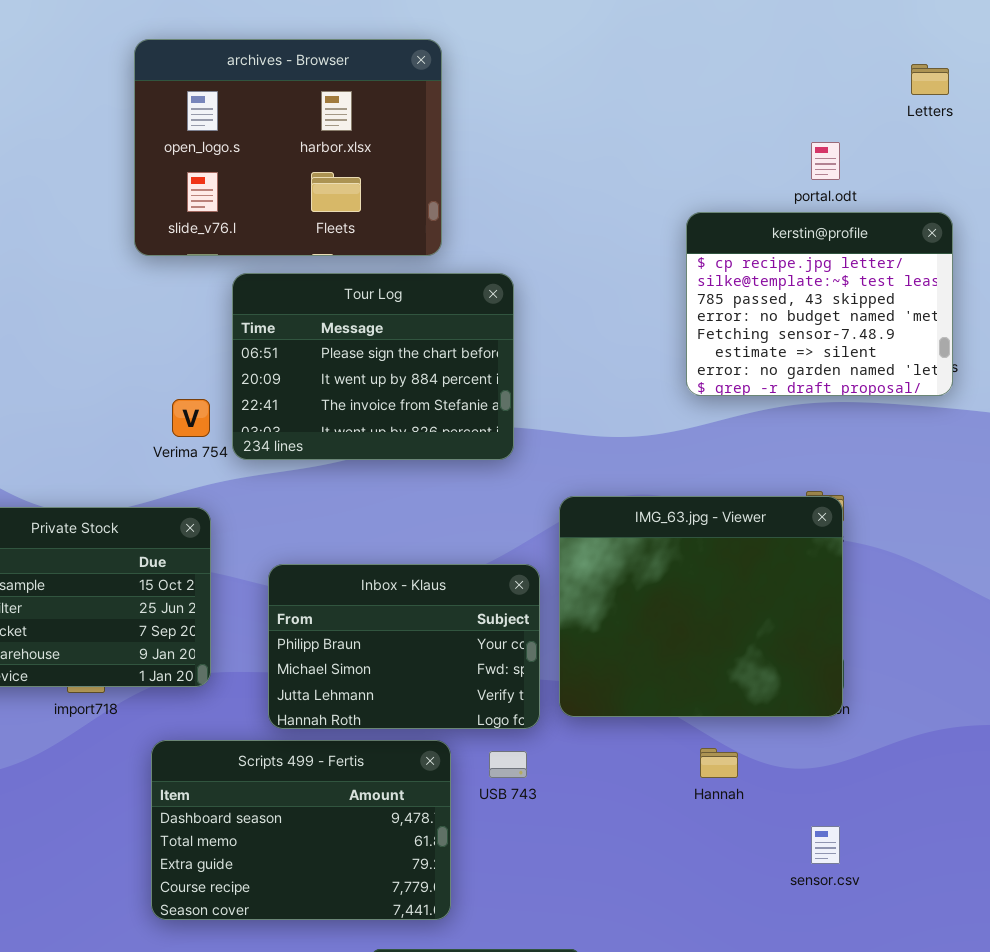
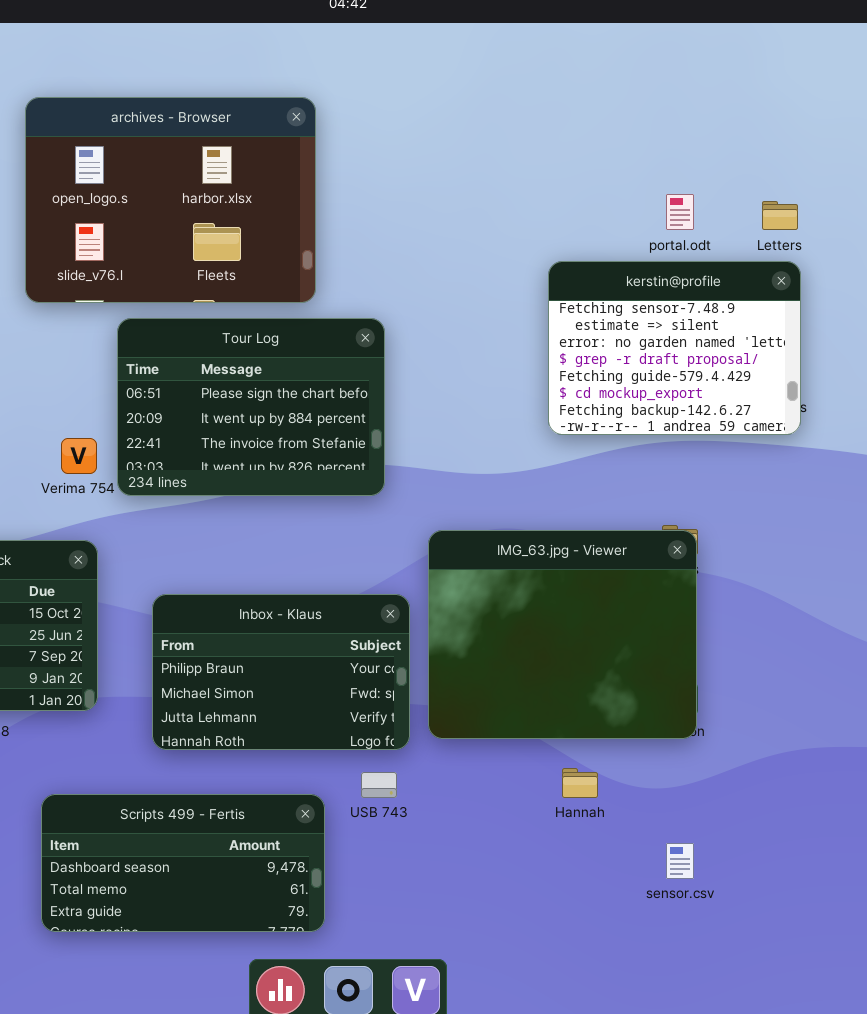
Letters: [911,64,949,95] -> [762,201,798,230], moved
kerstin@profile: [686,212,953,396] -> [548,261,801,435], scrolled down 4 rows
Scripts 499 - Fertis: [151,740,451,920] -> [41,794,325,932], resized

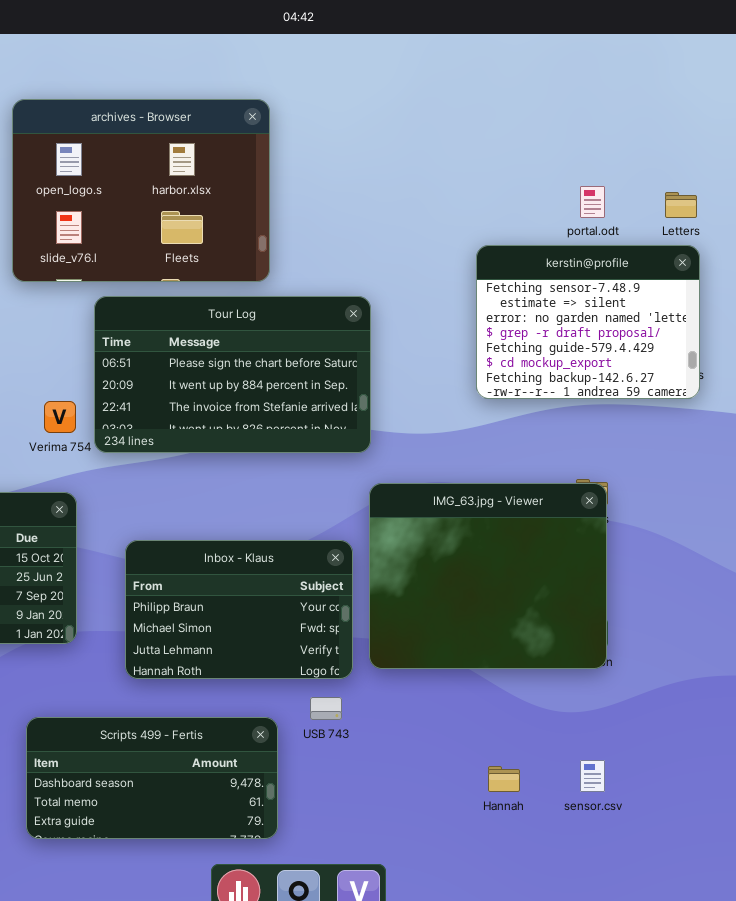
Tour Log: [117,318,385,496] -> [94,296,371,453], resized
Hannah: [562,768,598,798] -> [488,766,520,792], moved

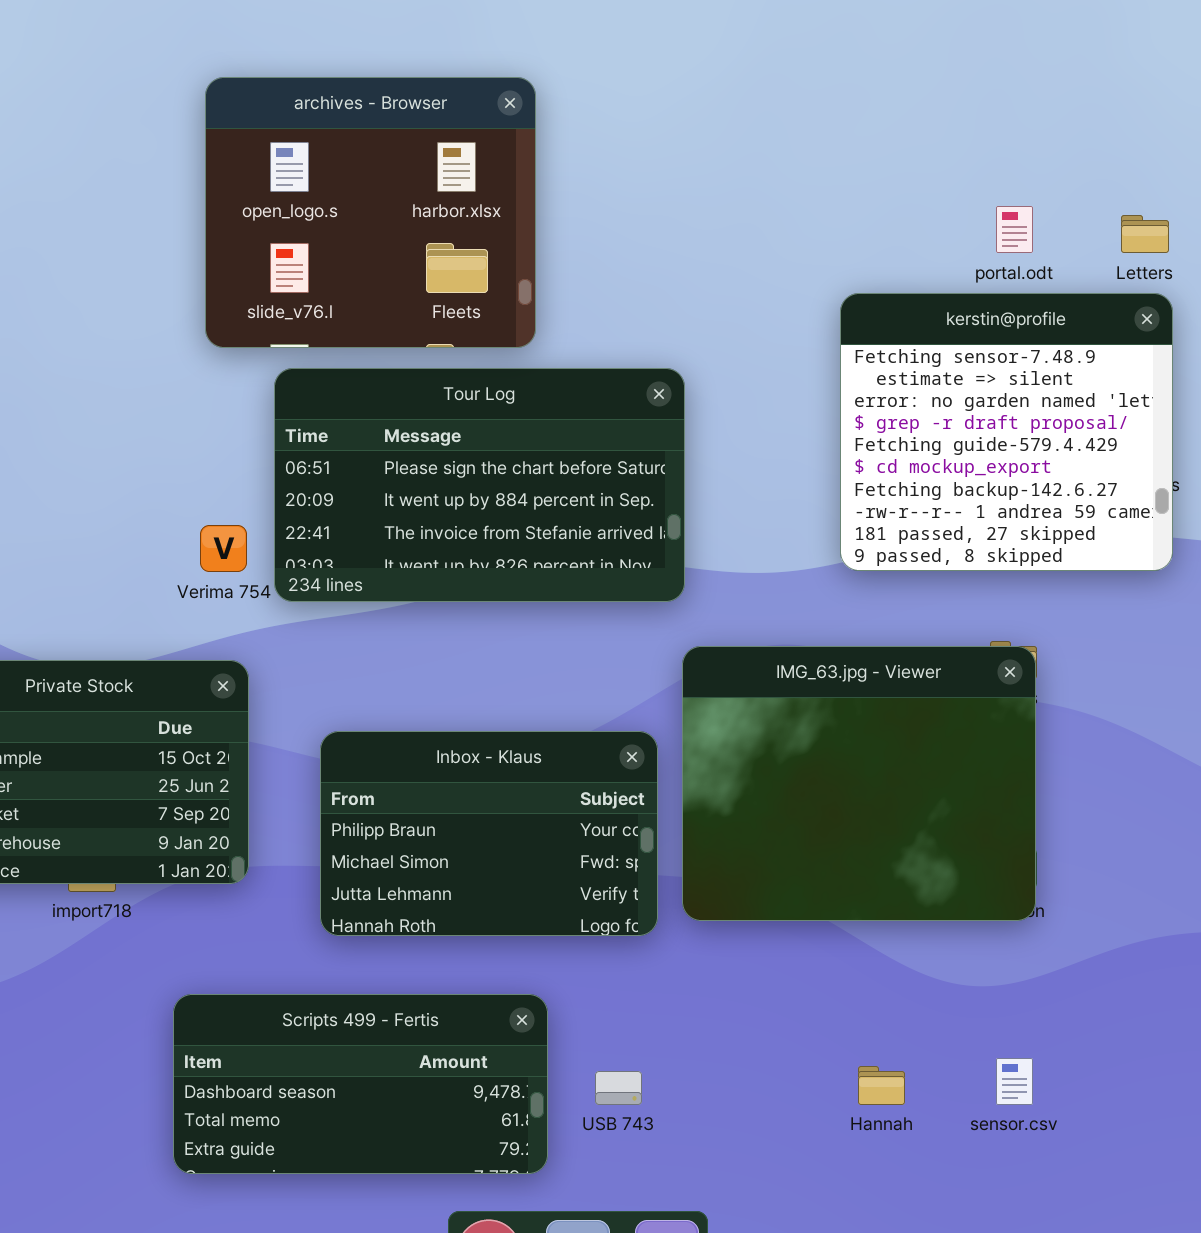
archives - Browser: [12,99,270,282] -> [205,77,536,348], resized
kerstin@profile: [476,245,700,399] -> [840,293,1173,571], resized
USB 743: [310,697,342,720] -> [595,1071,642,1105], moved

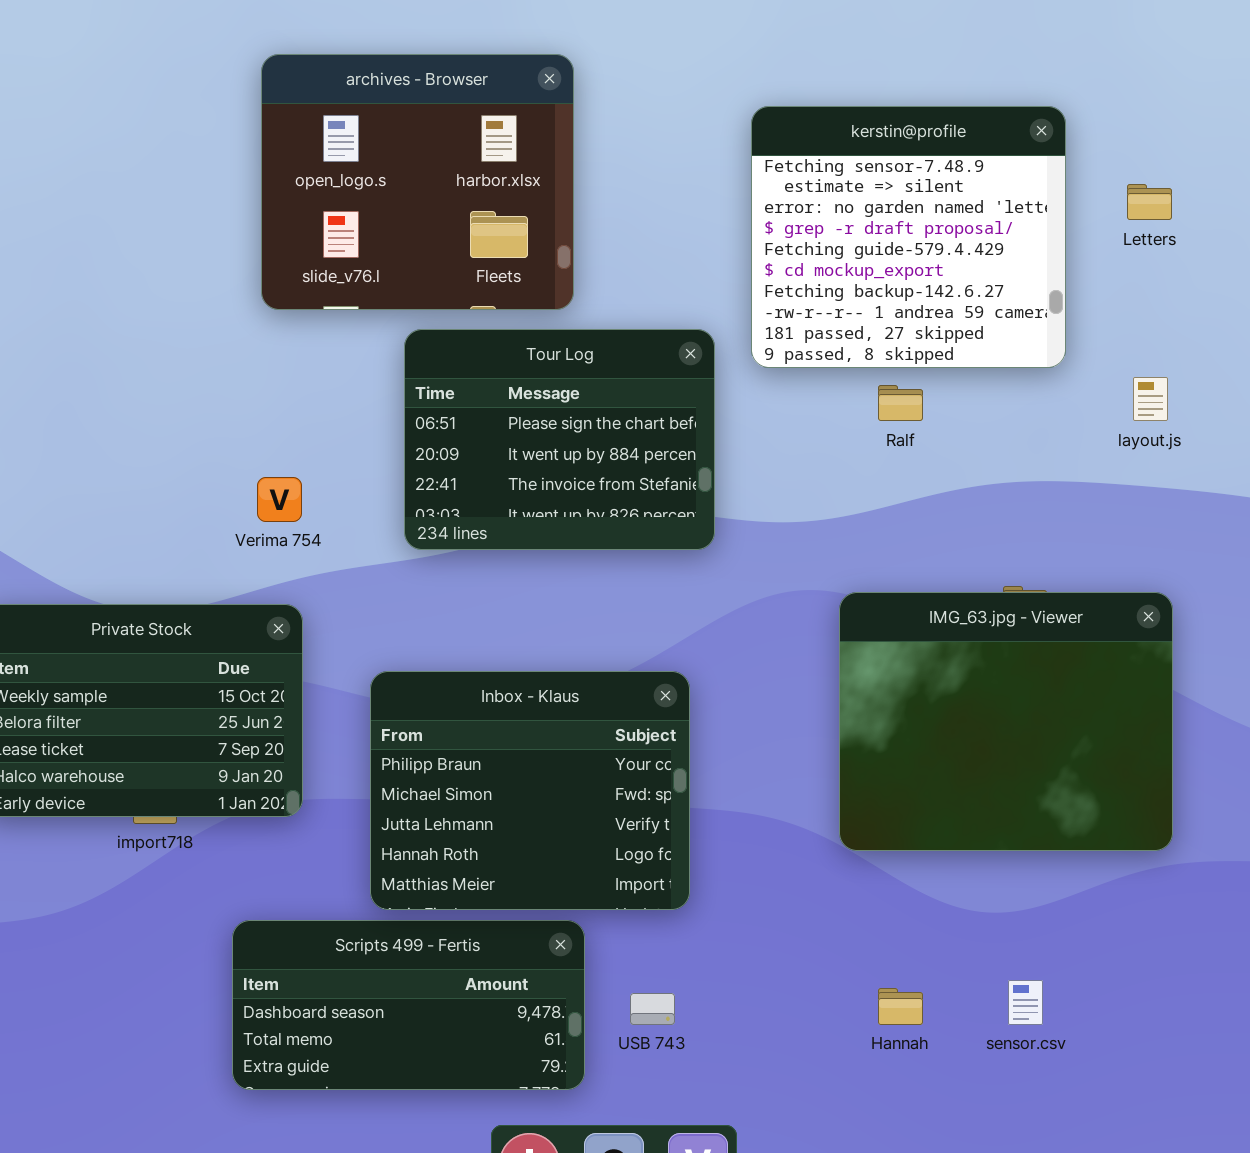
kerstin@profile: [840,293,1173,571] -> [751,106,1066,368], moved
Tour Log: [274,368,685,602] -> [404,329,715,550], resized
IMG_63.jpg - Viewer: [682,646,1036,921] -> [839,592,1173,851], moved
Inbox - Klaus: [320,731,658,936] -> [370,671,690,910], resized

